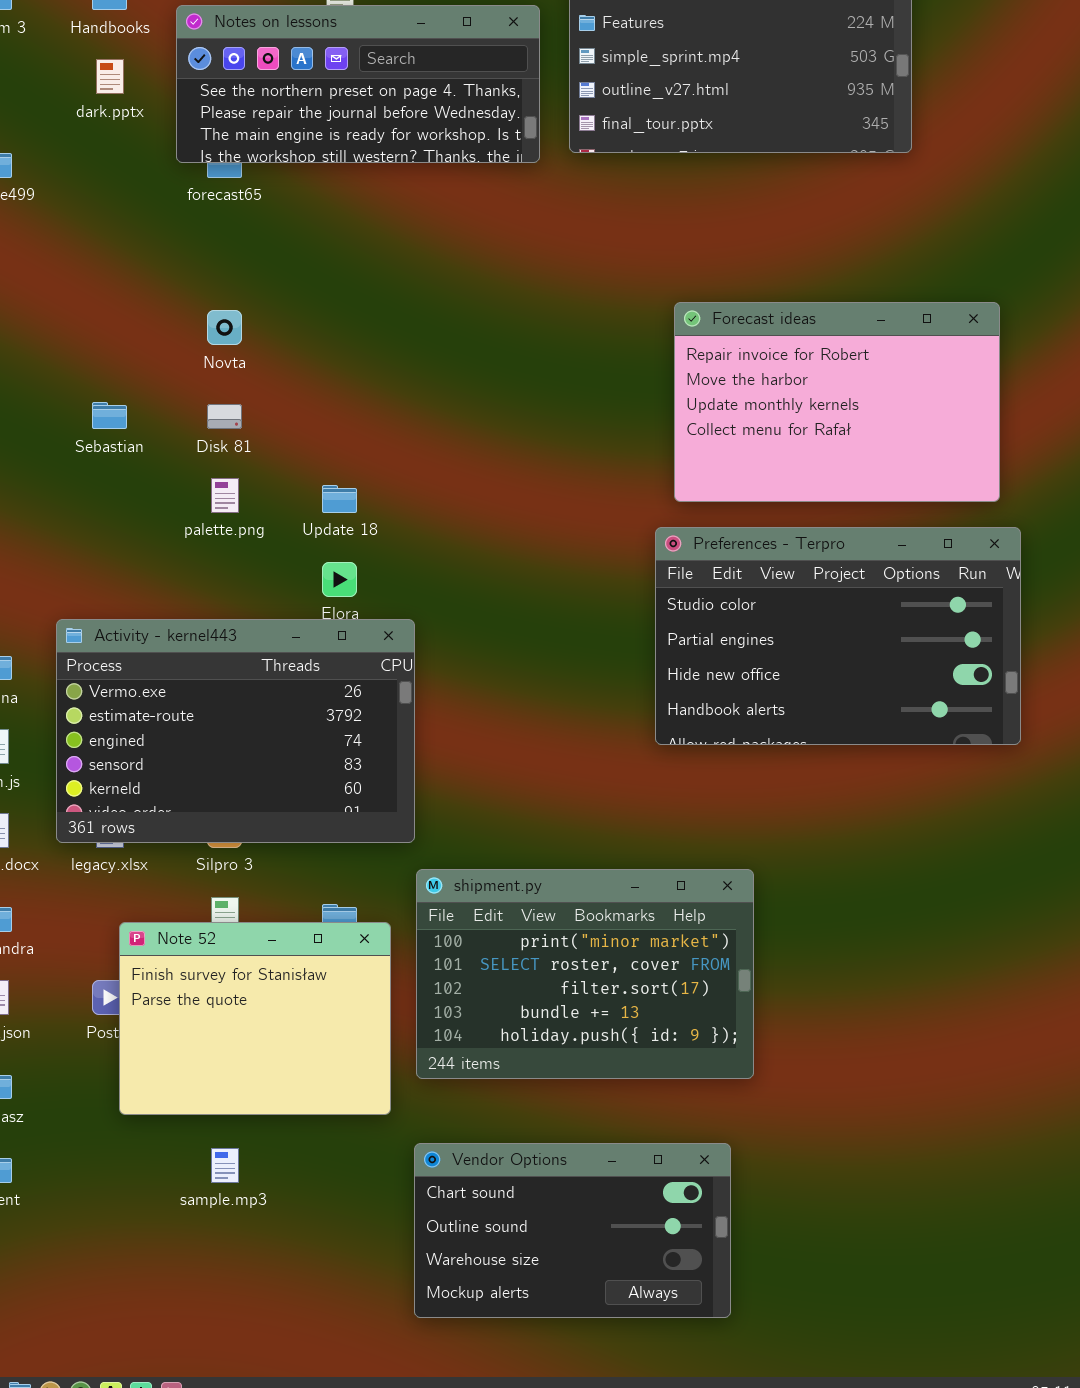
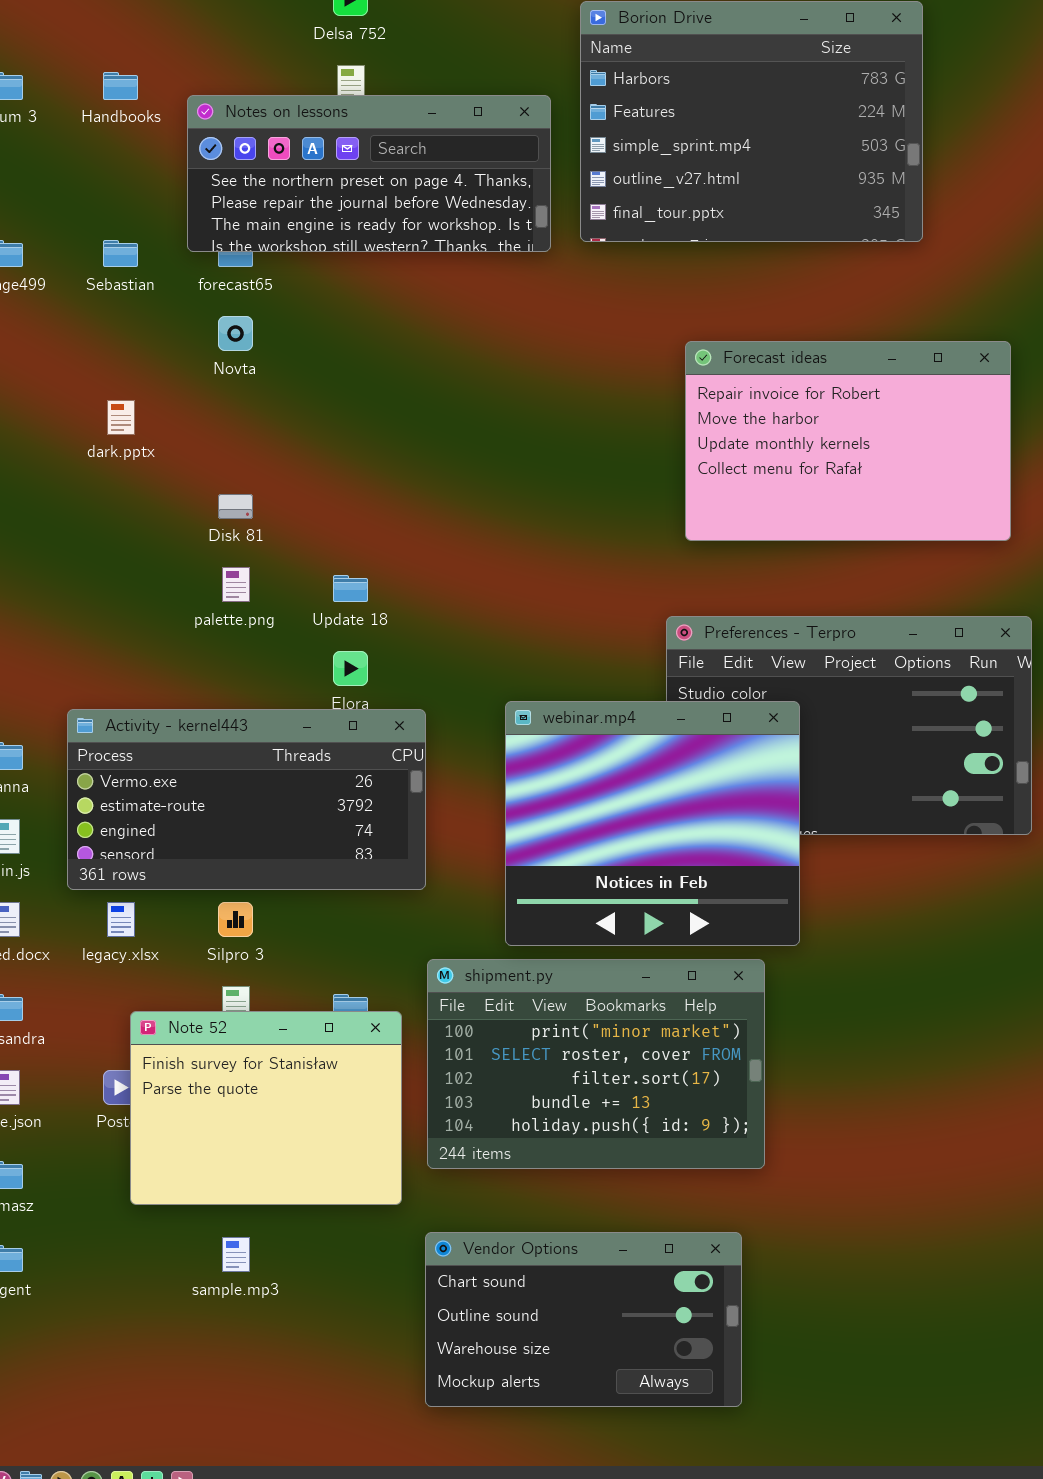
dark.pptx: [96,59,124,94] -> [107,400,135,435], moved
Forecast ideas: [674,302,1000,502] -> [685,341,1011,541], moved
Novta: [207,310,242,345] -> [218,316,253,351], moved
Sebastian: [92,402,127,429] -> [103,240,138,267], moved
webinar.mp4: none -> [505,701,800,946], opened
Activity - kernel443: [56,619,415,843] -> [67,709,426,890], resized

